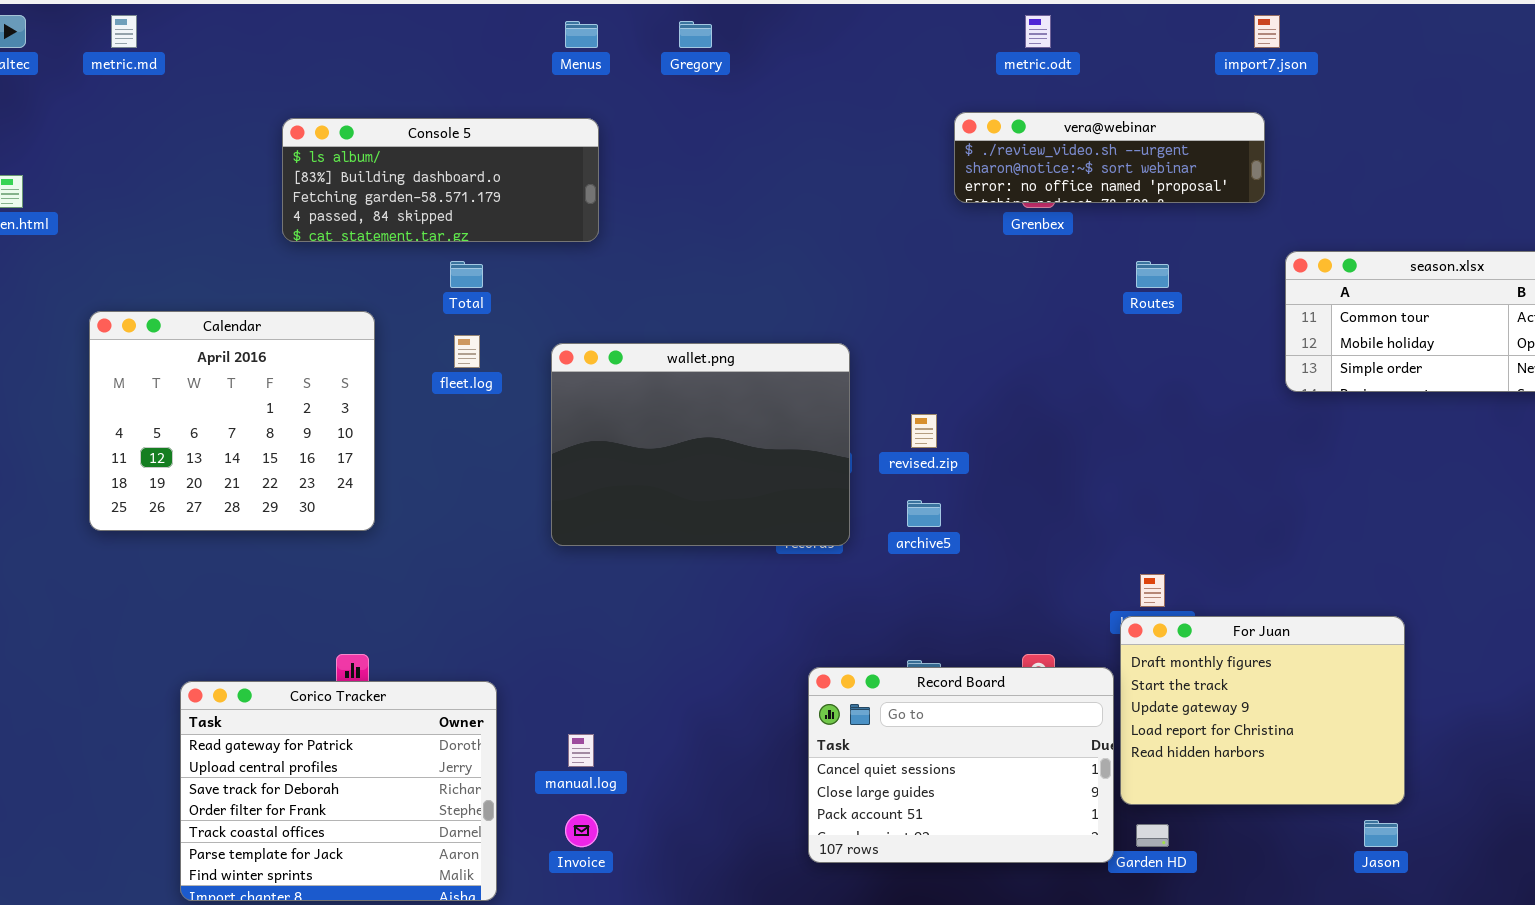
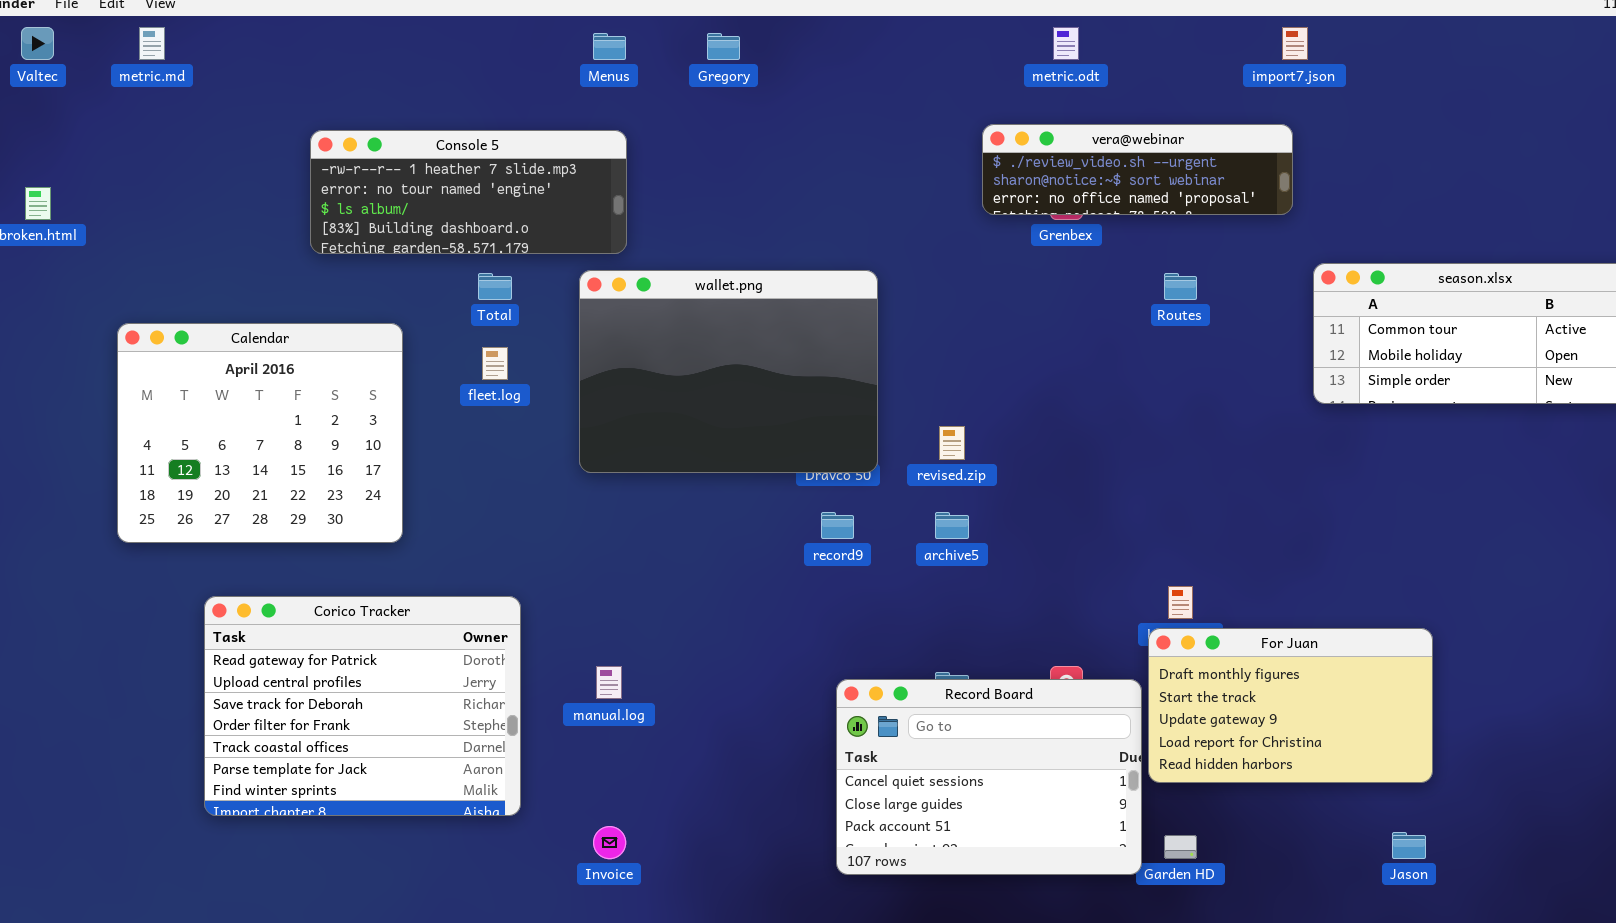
Console 5: [282,118,599,242] -> [310,130,627,254], scrolled up 2 rows
wallet.png: [551,343,850,546] -> [579,270,878,473], moved
For Juan: [1120,616,1405,805] -> [1148,628,1433,783], resized
Corico Tracker: [180,681,497,901] -> [204,596,521,816], moved
manual.log: [568,734,594,767] -> [596,666,622,699], moved

